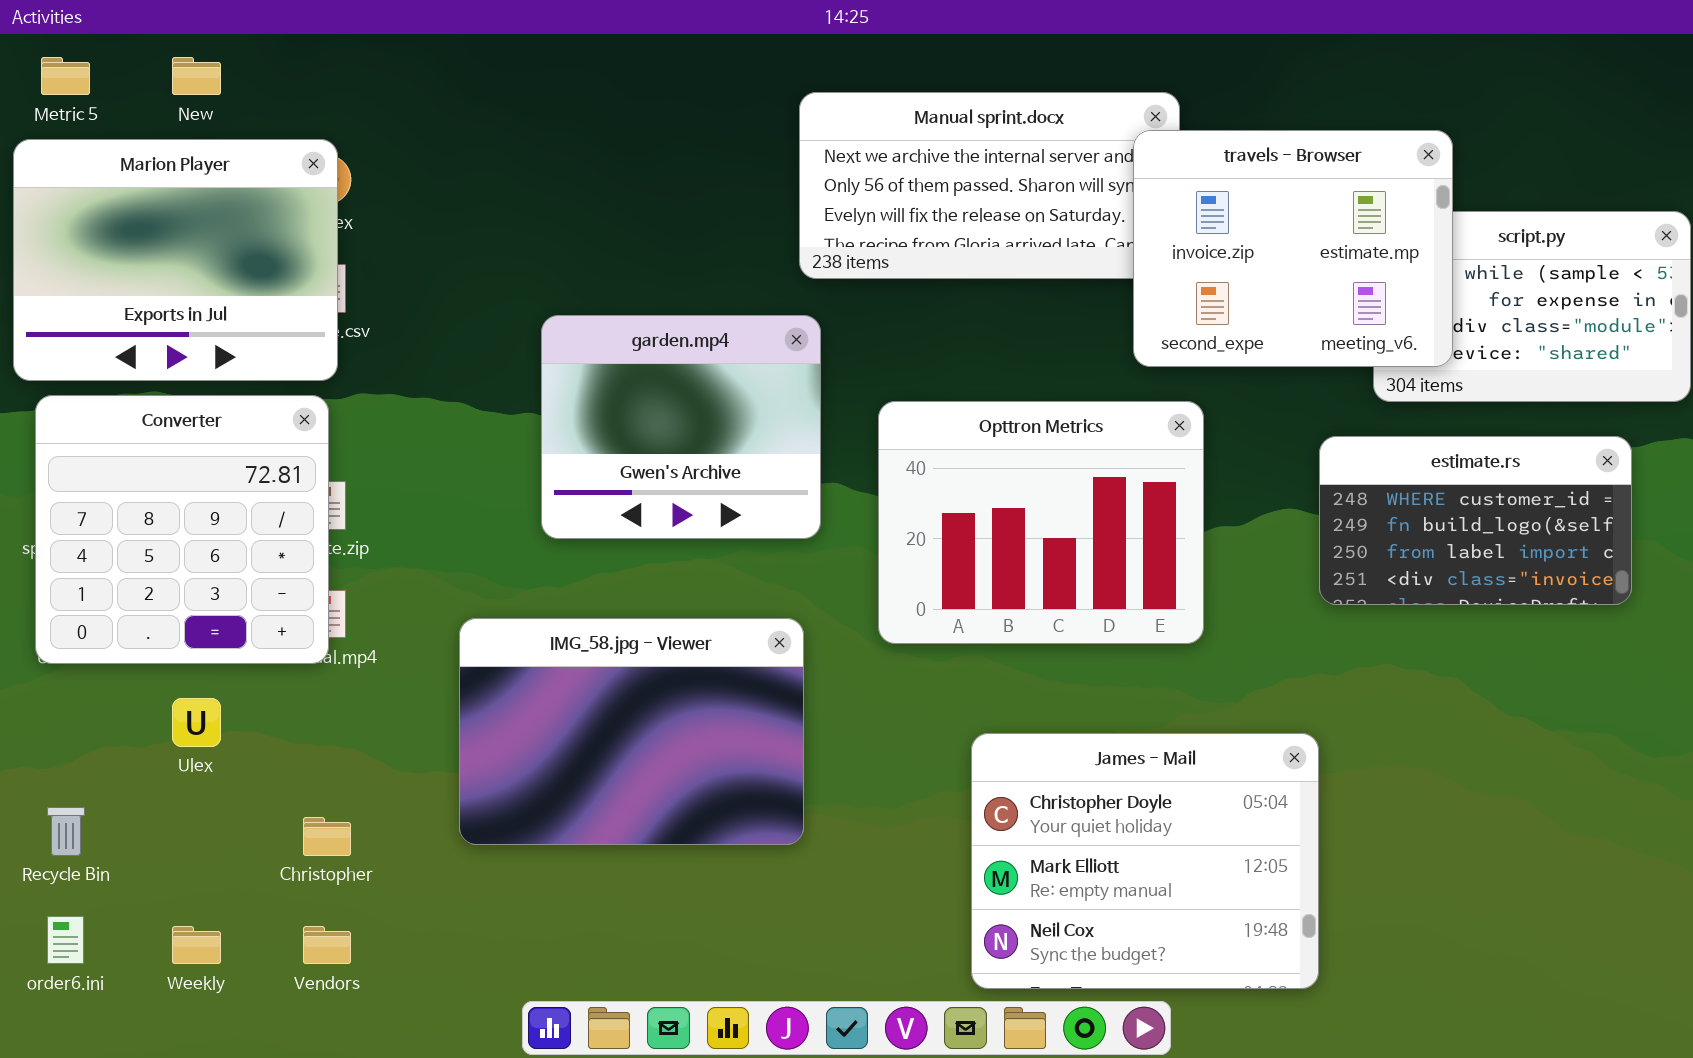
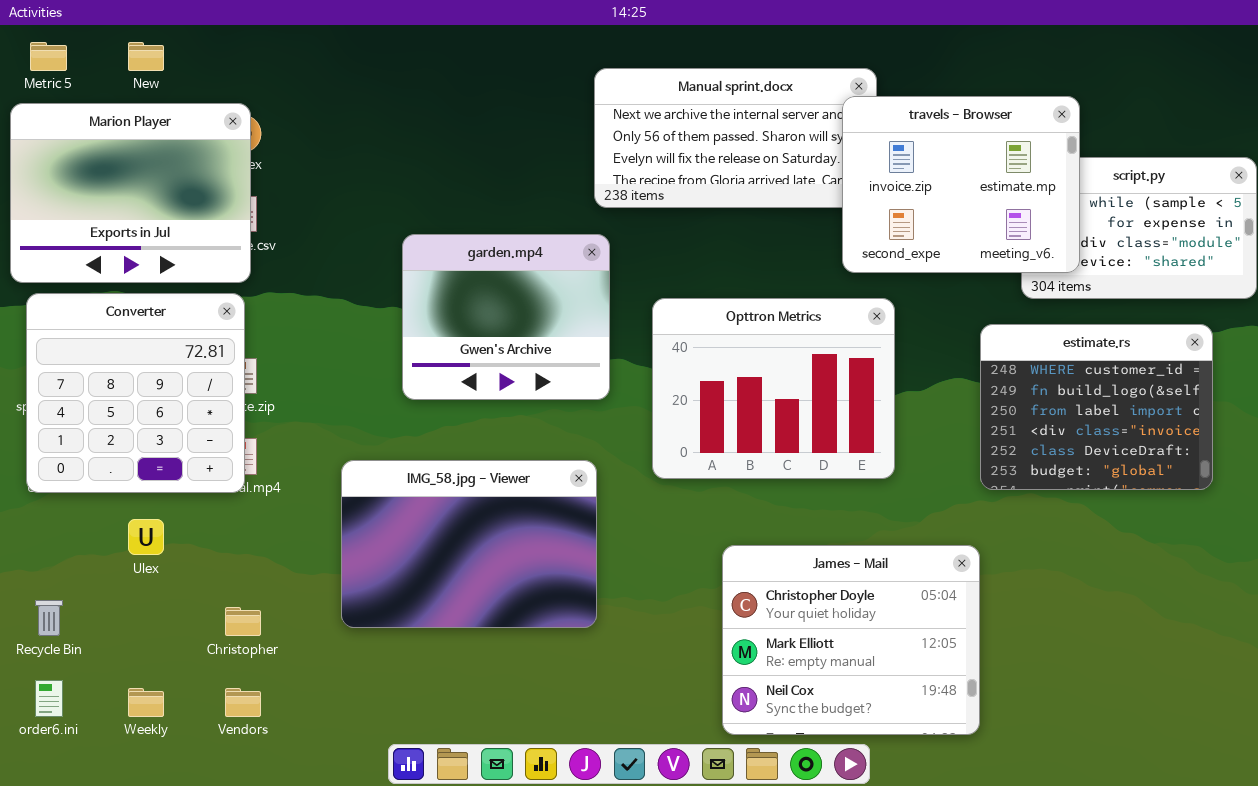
estimate.rs: [1319,436,1632,605] -> [980,324,1213,490], resized

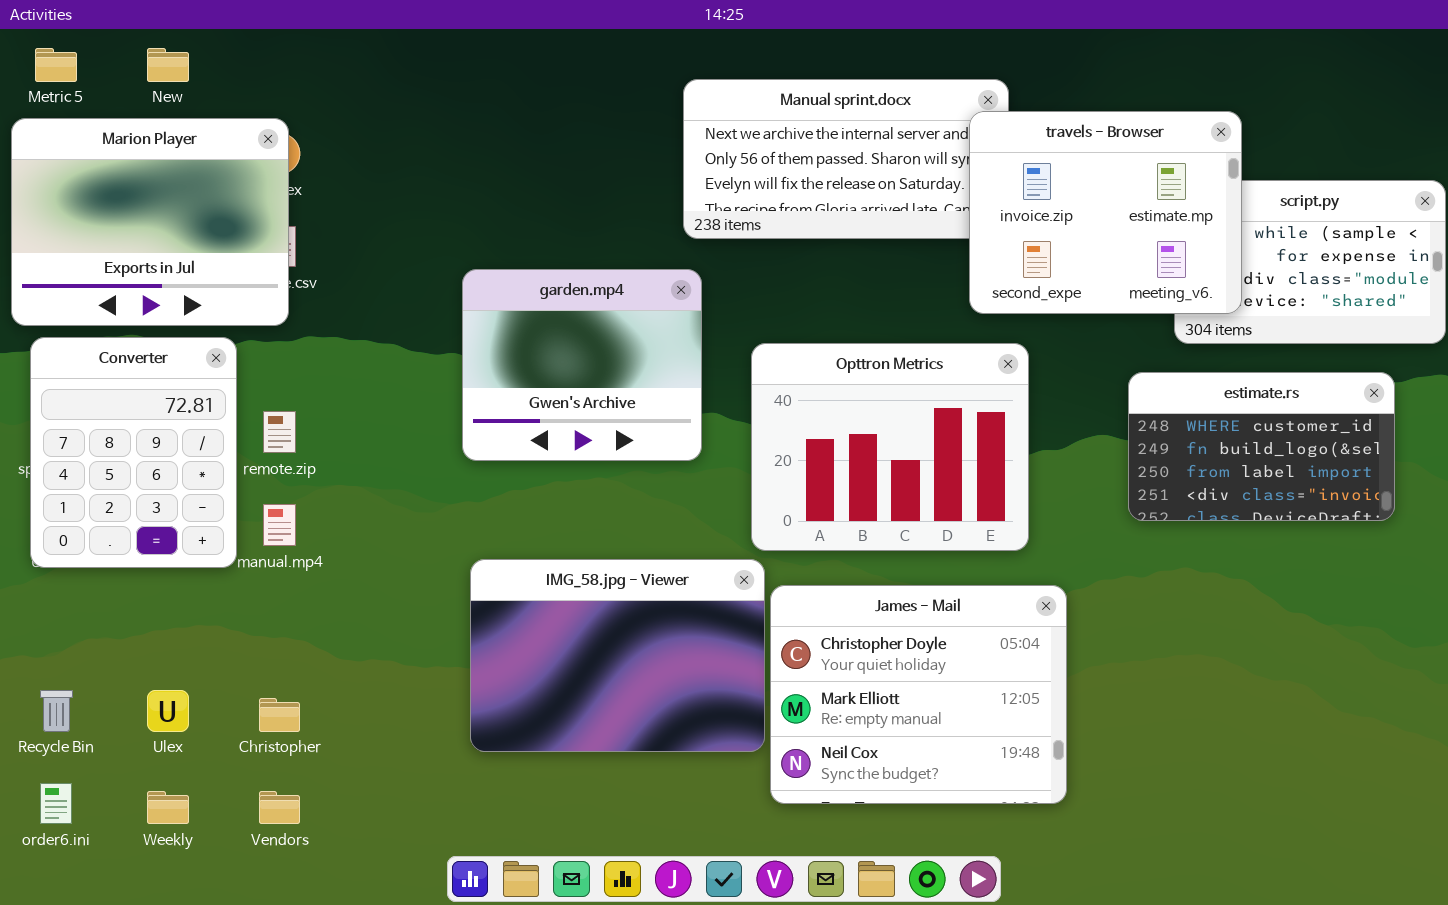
Converter: [26,293,245,493] -> [30,337,237,568], resized
estimate.rs: [980,324,1213,490] -> [1128,372,1395,521], resized
IMG_58.jpg - Viewer: [341,460,597,628] -> [470,559,765,752], moved
Ulex: [128,519,164,555] -> [147,690,189,732], moved
James - Mail: [722,545,980,735] -> [770,585,1067,804], moved

